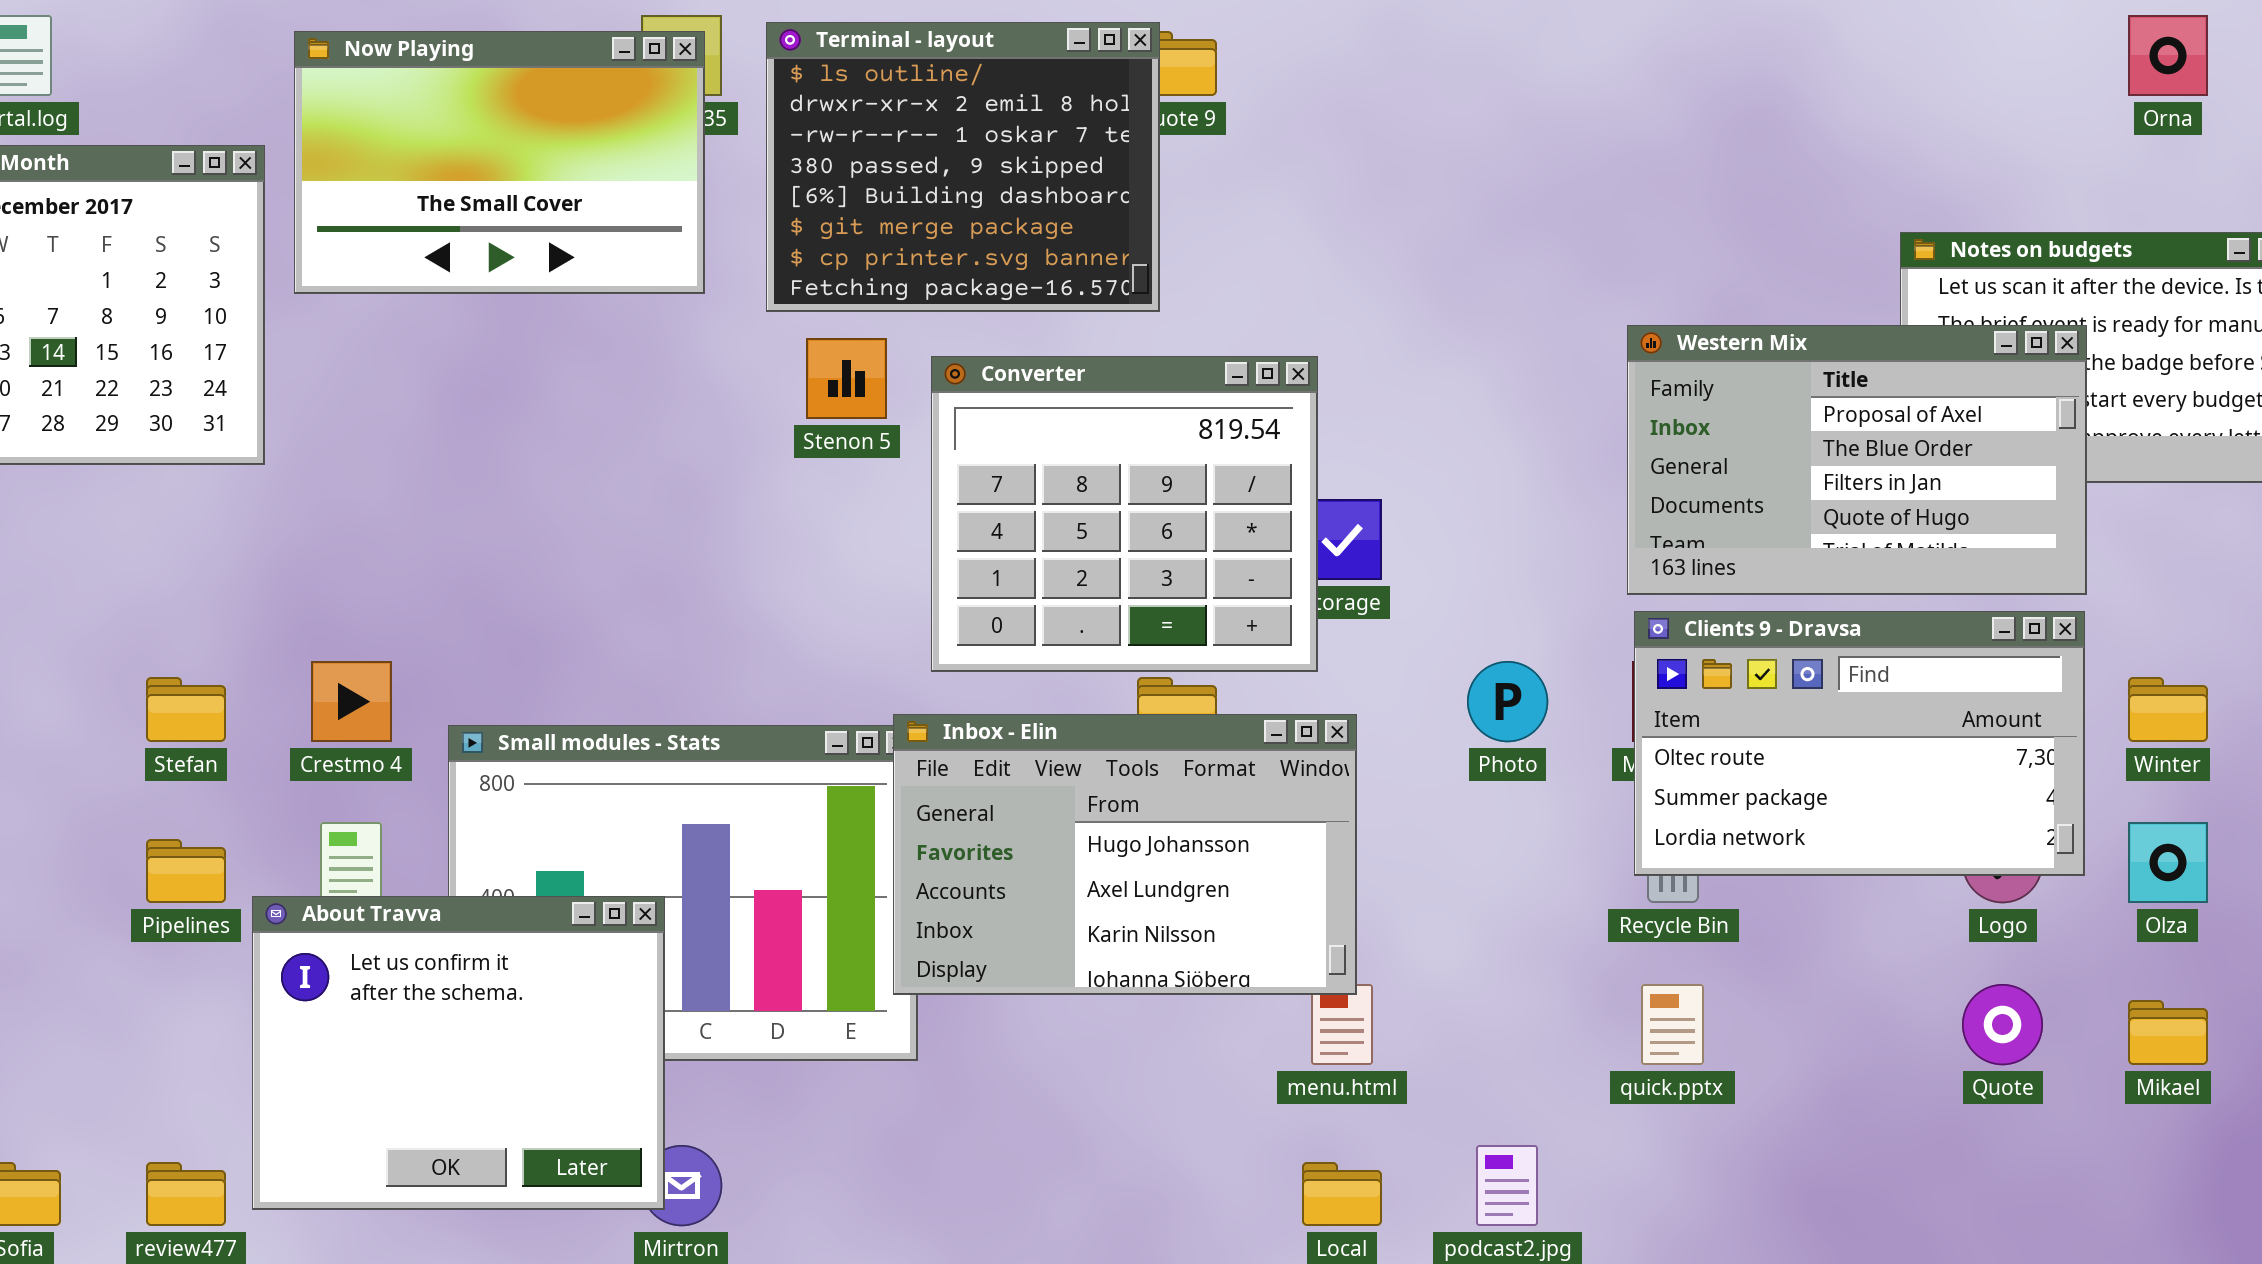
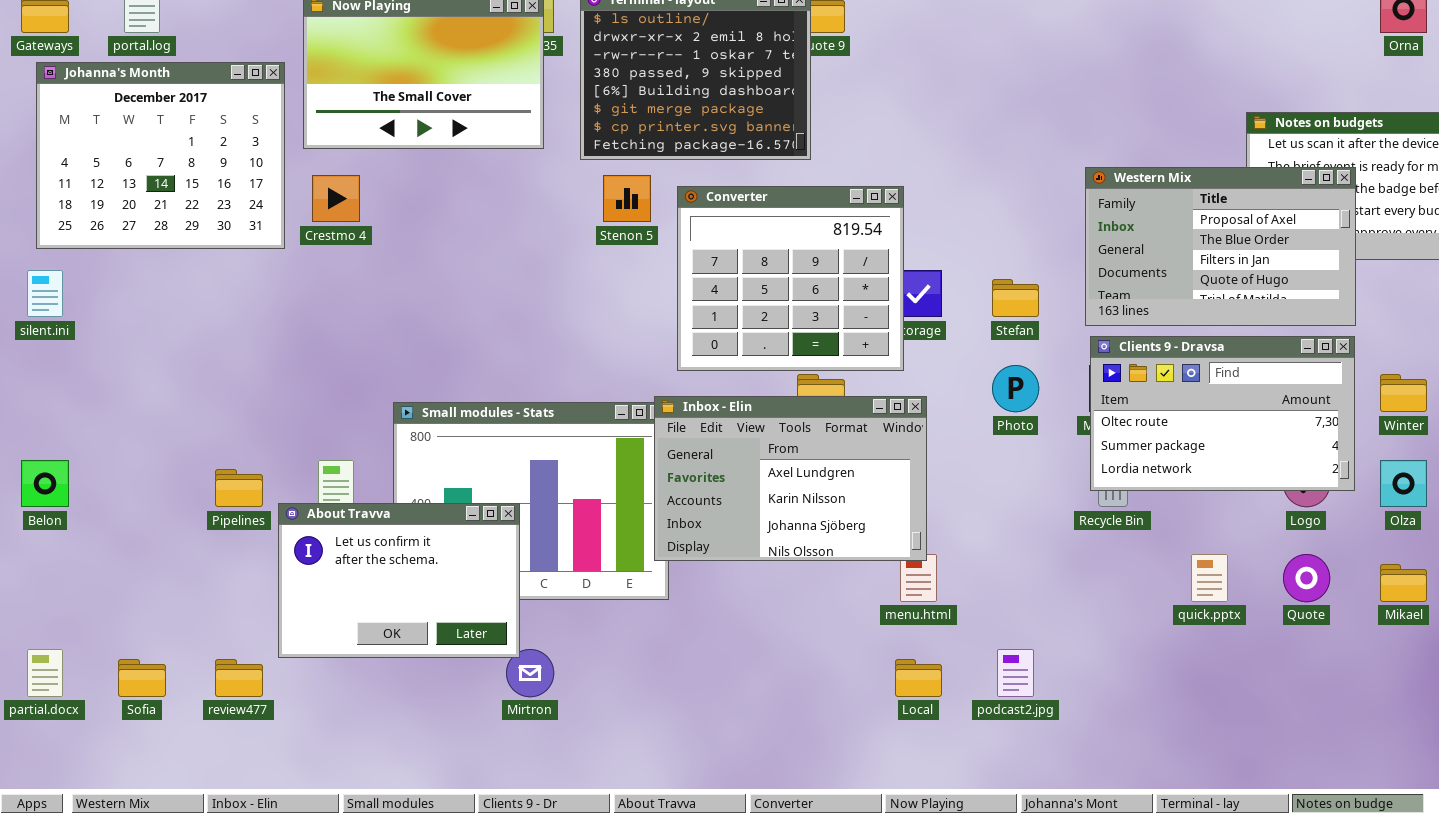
Crestmo 4: [311,661,392,742] -> [312,175,360,222], moved
Stefan: [146,677,226,742] -> [992,279,1039,317], moved
Inbox - Elin: [893,714,1357,995] -> [654,396,927,561], scrolled down 1 row
About Travva: [252,896,665,1210] -> [278,503,520,658], resized
quick.pptx: [1641,984,1704,1065] -> [1191,554,1228,602], moved

